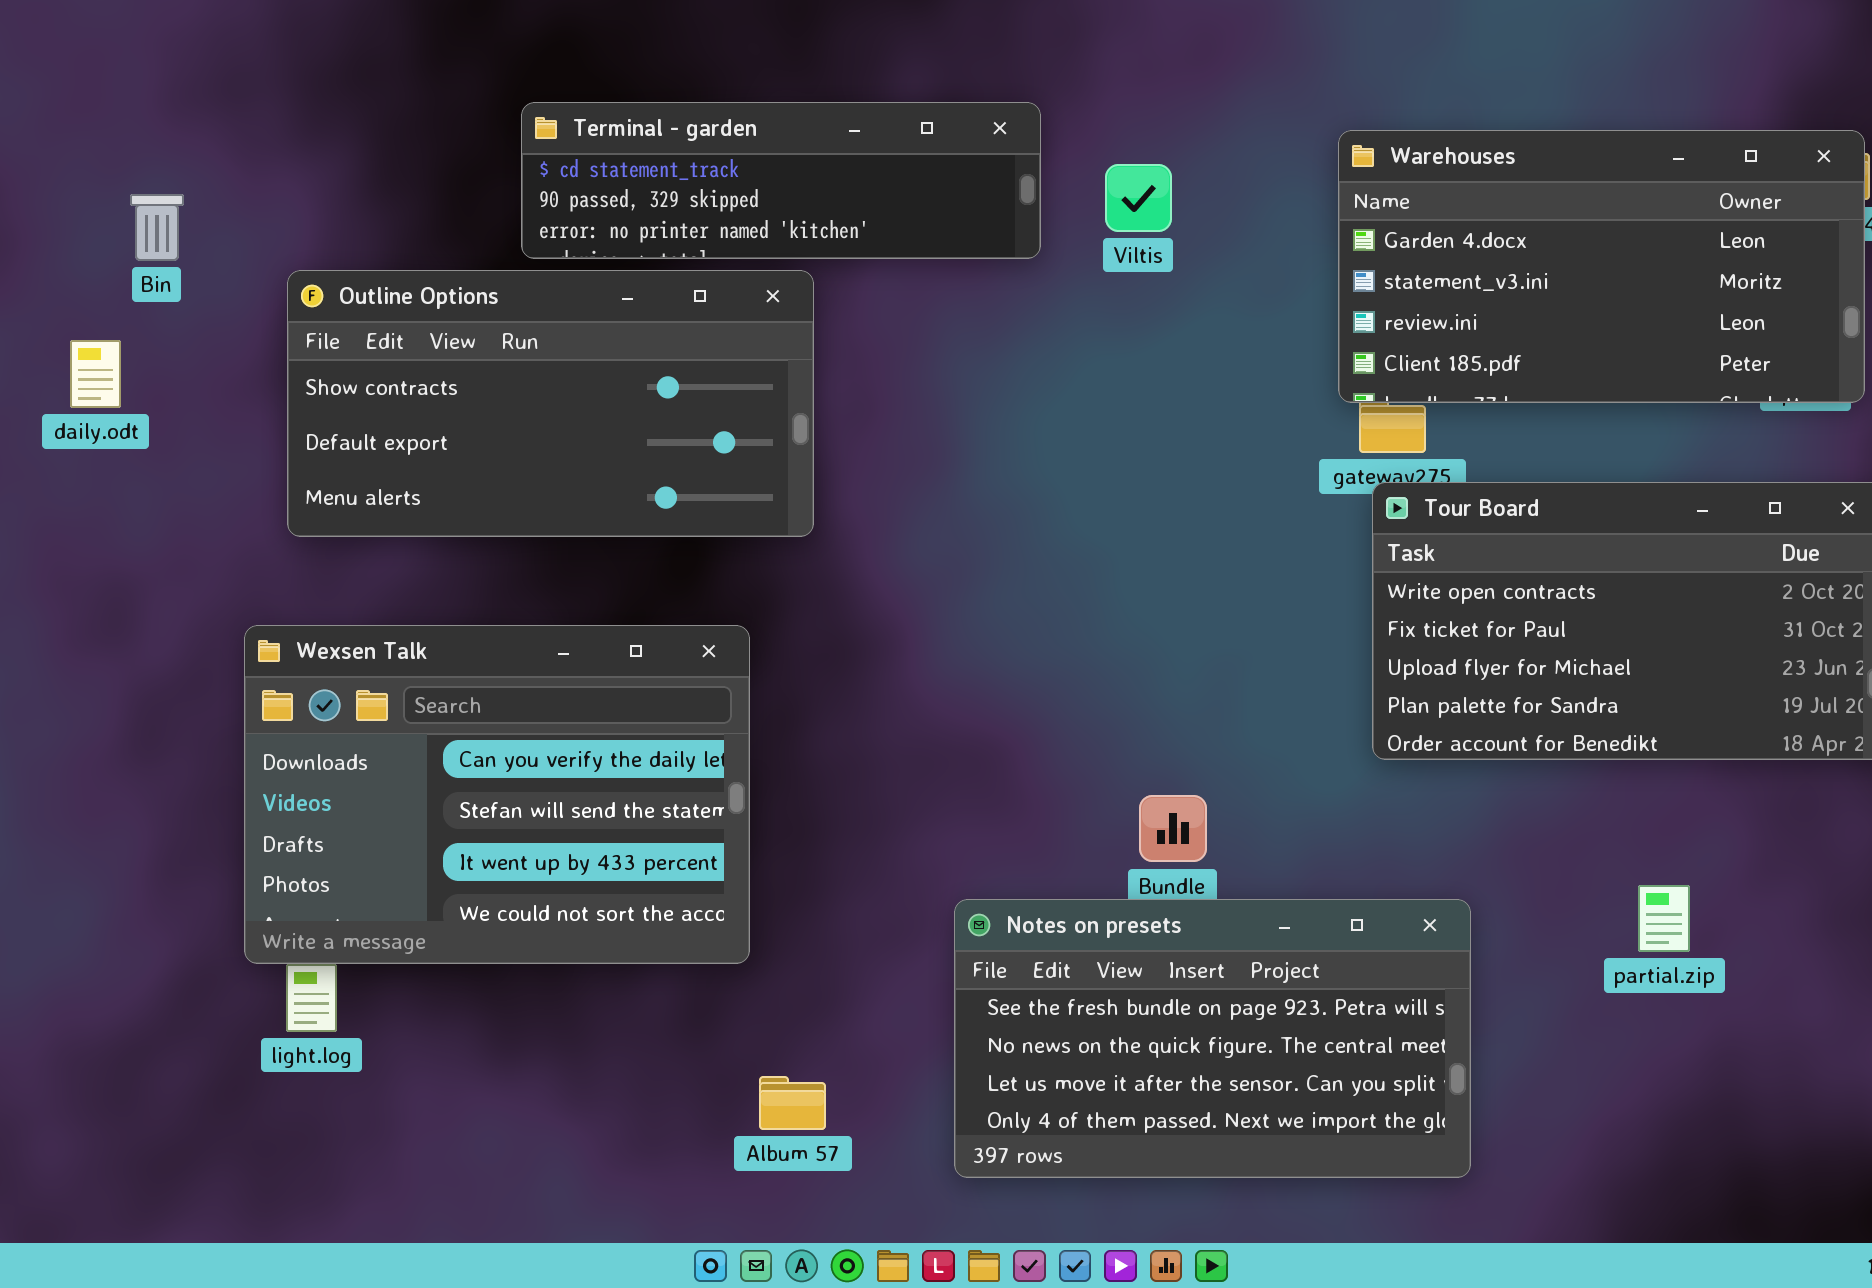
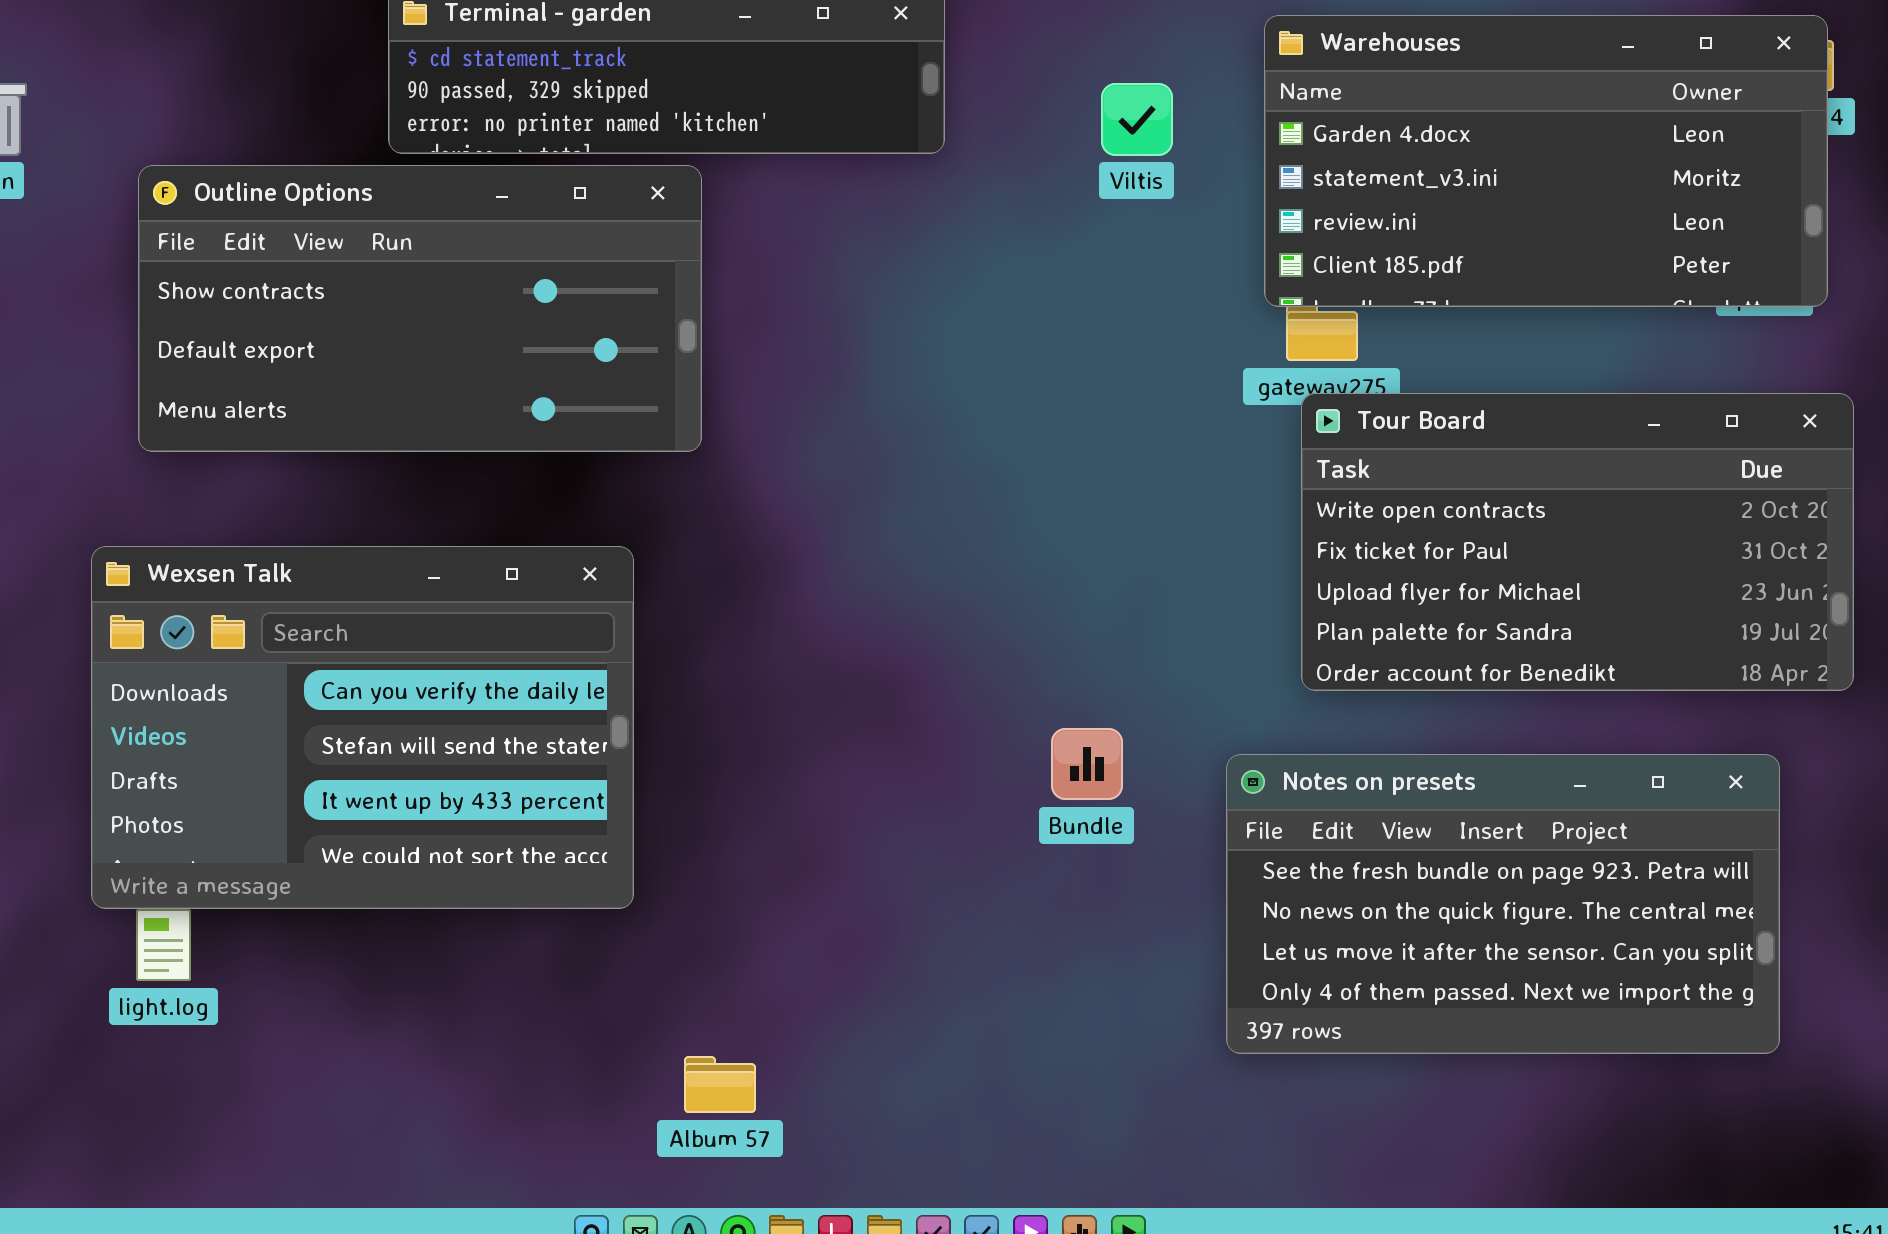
Viltis: [1105,164,1172,232] -> [1101,83,1173,156], moved
Notes on presets: [954,899,1471,1178] -> [1226,754,1780,1054], moved
Album 57: [759,1076,826,1130] -> [684,1056,756,1113], moved

